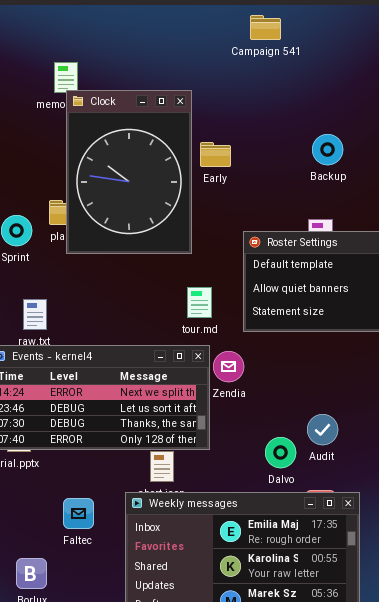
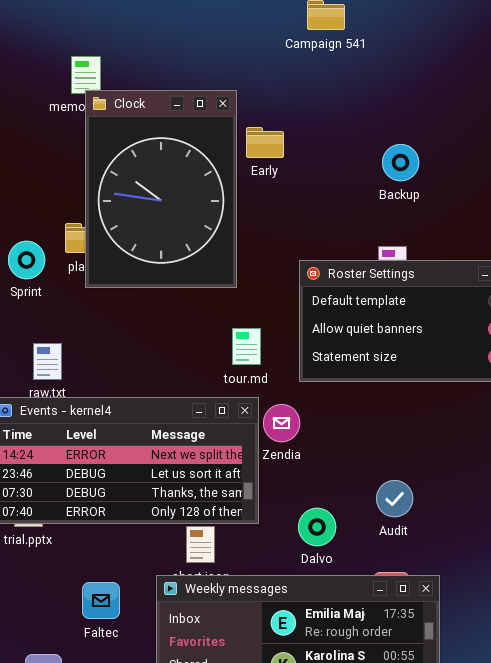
Early: [200,142,231,167] -> [246,127,284,158], moved
Dalvo: [265,437,296,468] -> [298,508,336,546], moved

